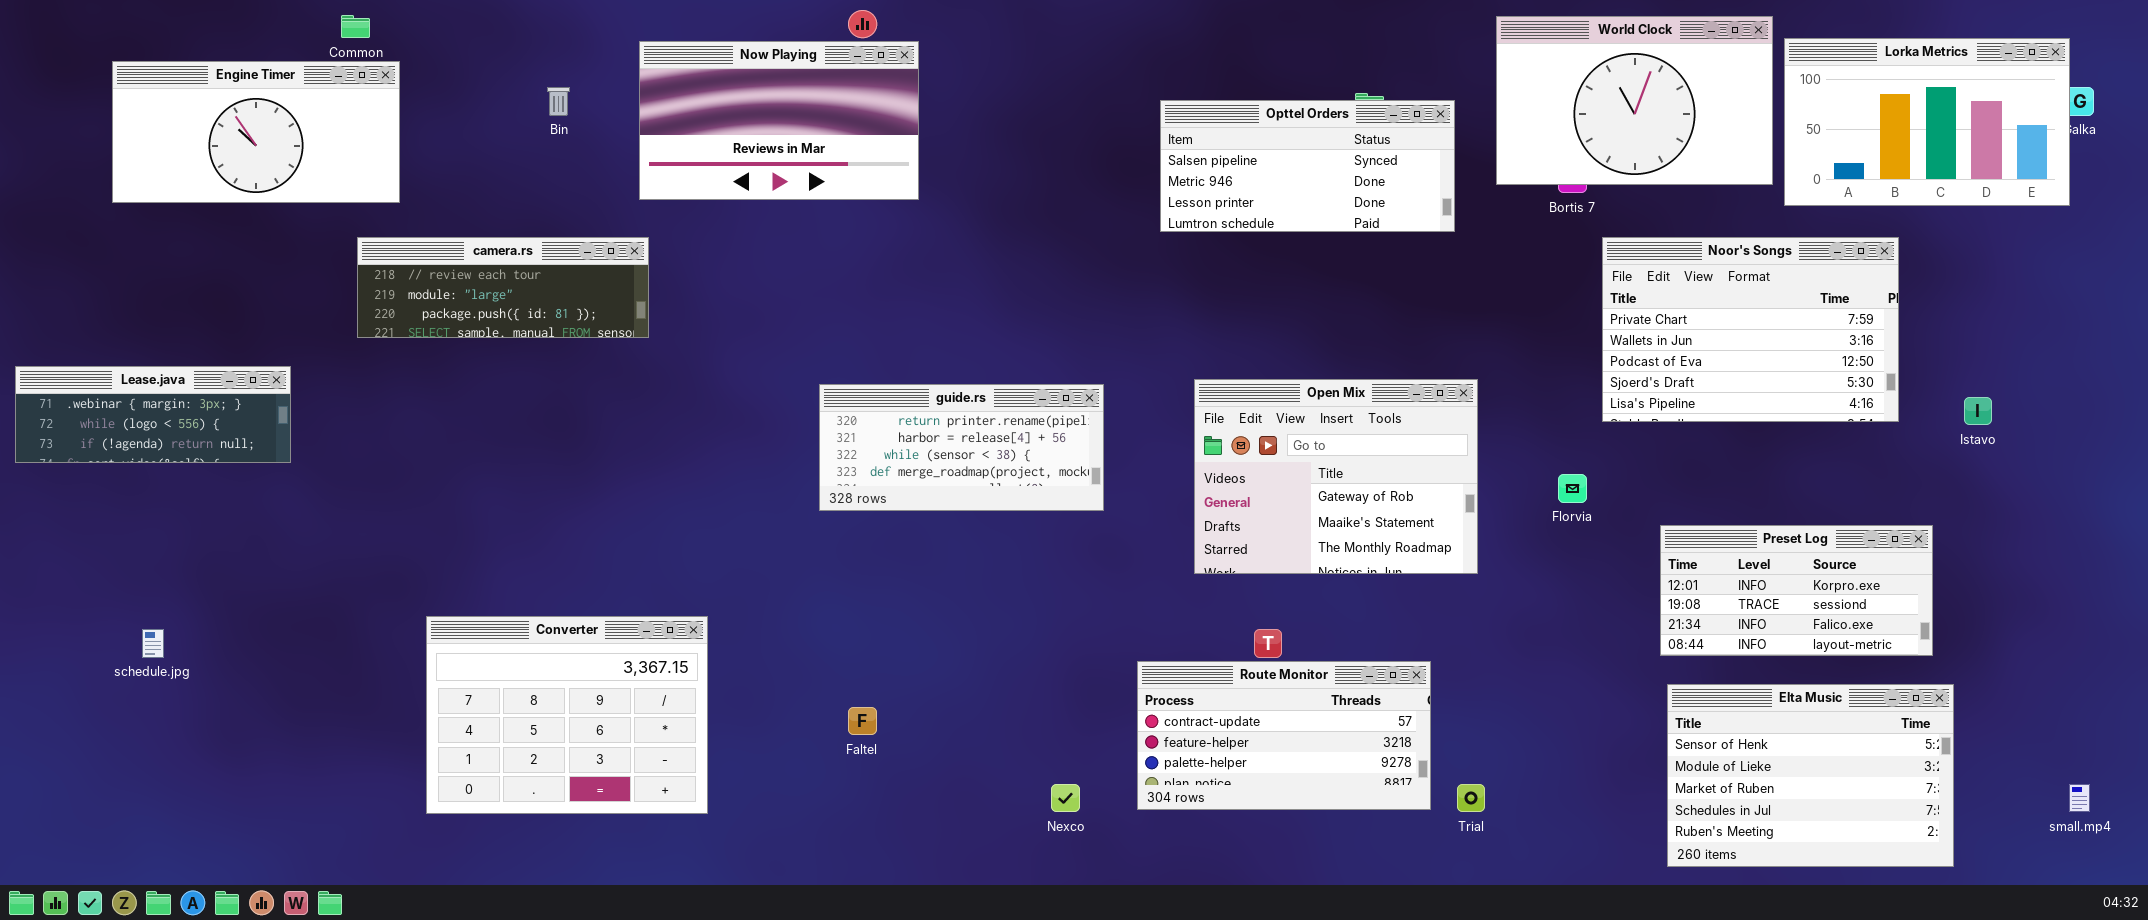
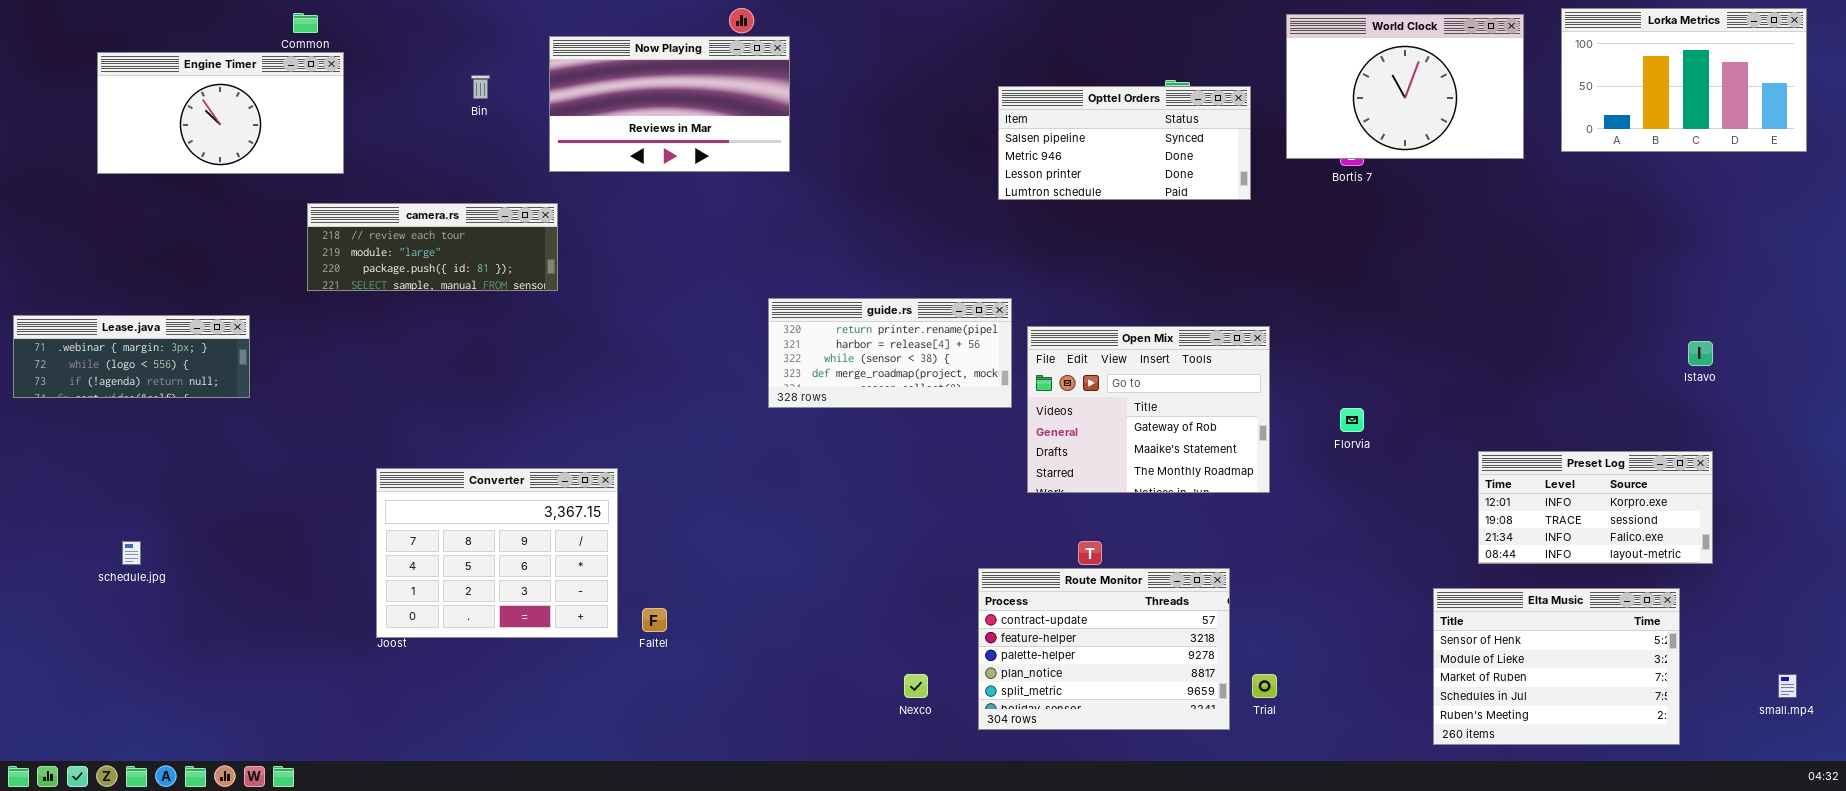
Lorka Metrics: [1784,38,2070,206] -> [1561,8,1807,152], moved
Noor's Songs: [1602,237,1899,422] -> none, closed
guide.rs: [819,384,1104,511] -> [768,298,1012,408], moved
Preset Log: [1660,525,1933,656] -> [1478,451,1713,564], moved
Converter: [426,616,708,814] -> [376,468,618,638], moved
Route Monitor: [1137,661,1431,810] -> [978,568,1230,730], resized
Faltel: [848,707,877,735] -> [642,608,667,632], moved

